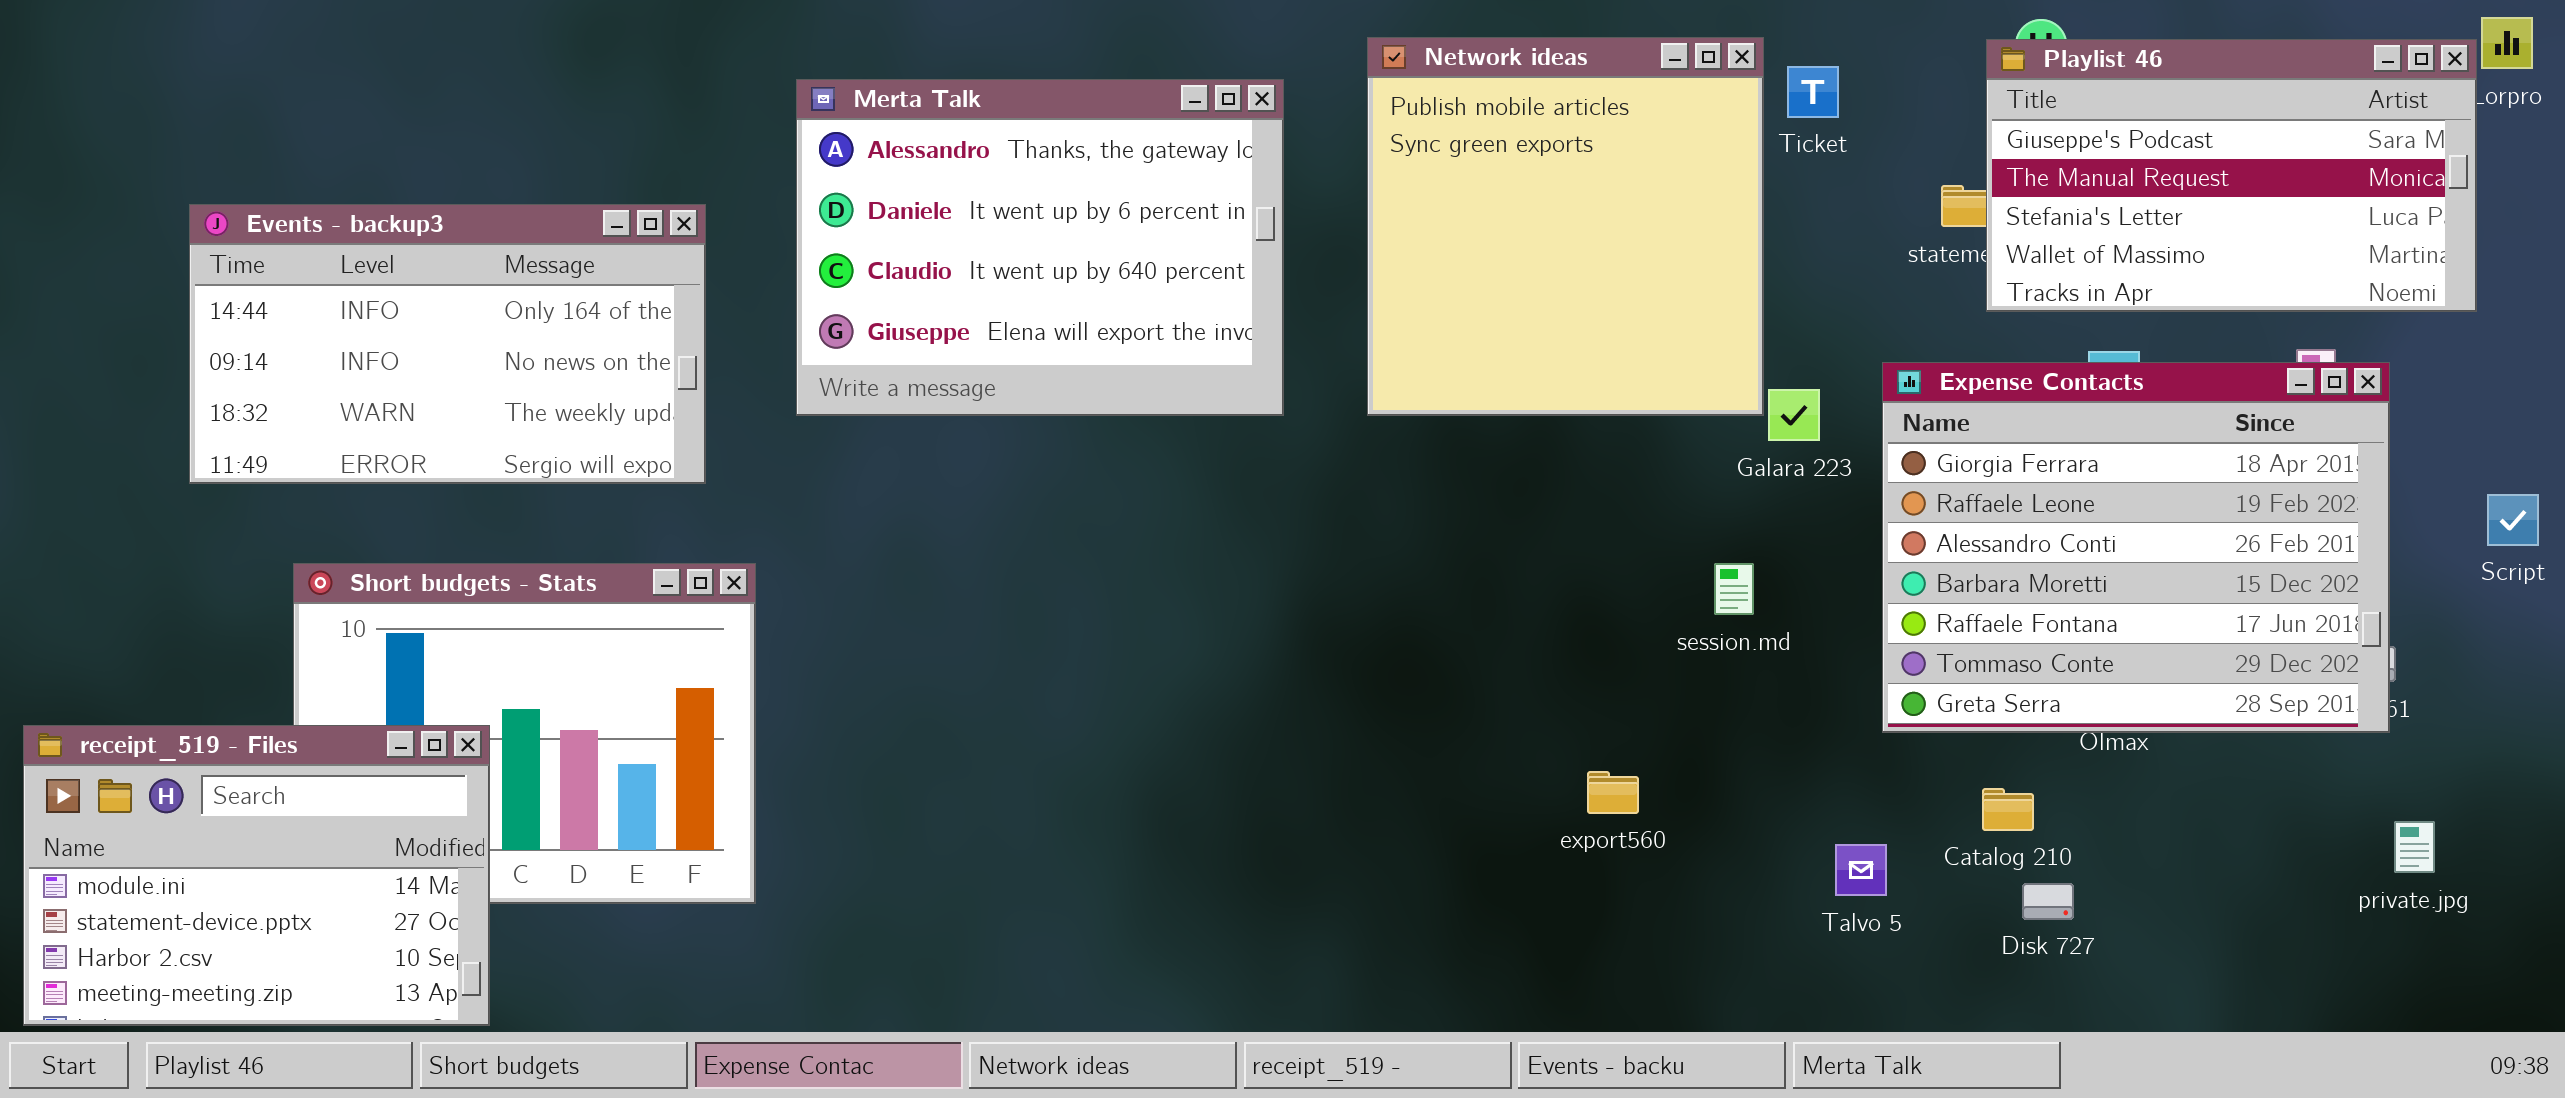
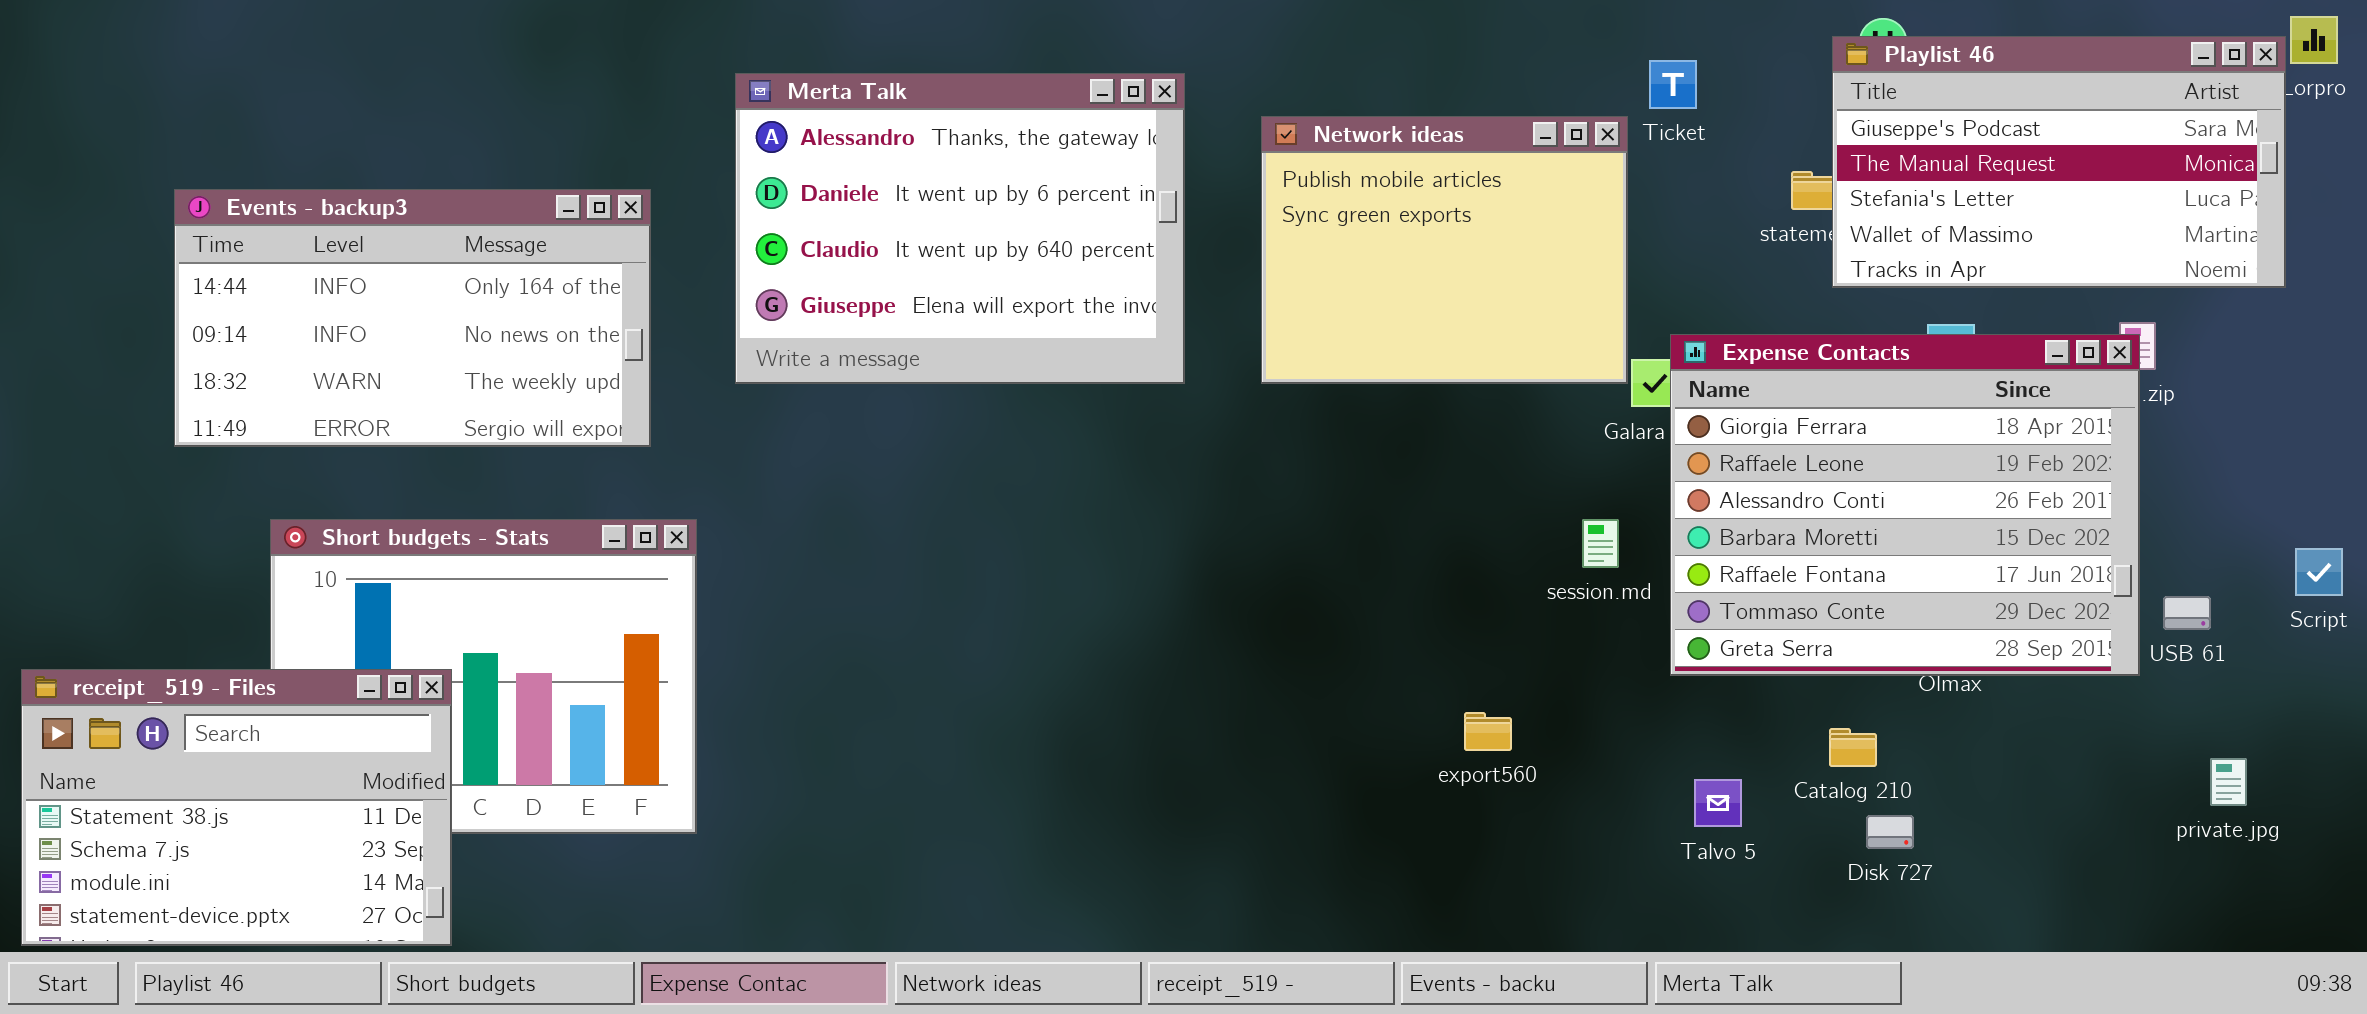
Network ideas: [1367,37,1764,416] -> [1261,116,1628,384], resized
Expense Contacts: [1882,362,2390,733] -> [1670,334,2140,676], moved
Script: [2487,494,2539,546] -> [2295,548,2343,596], moved
receipt_519 - Files: [23,725,490,1026] -> [21,669,452,946], scrolled up 2 rows

